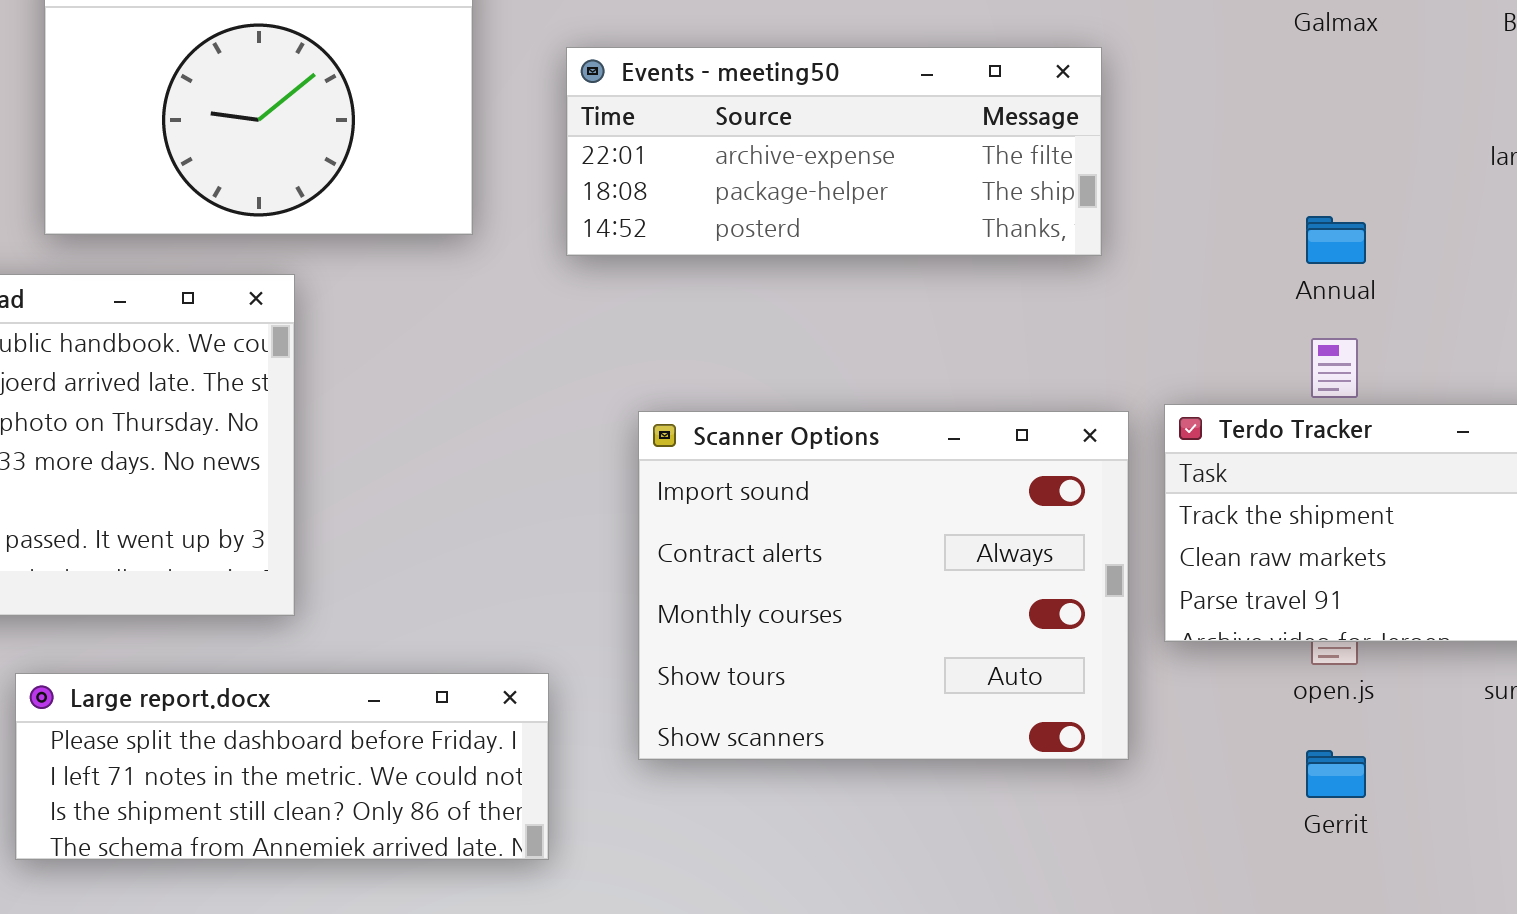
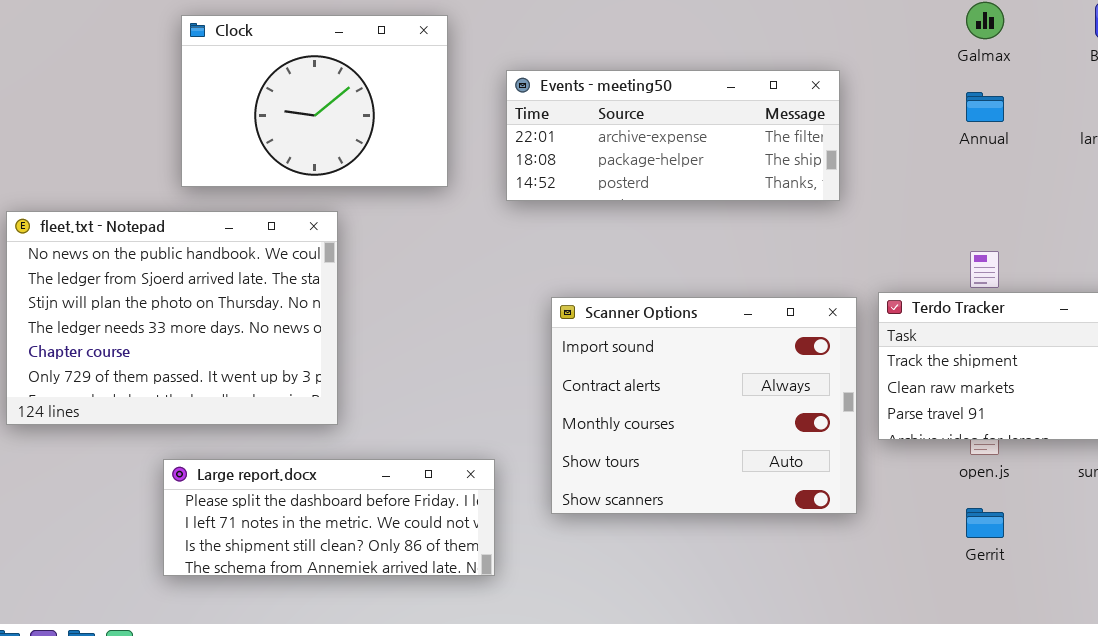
Annual: [1306,216,1366,264] -> [966,92,1004,122], moved

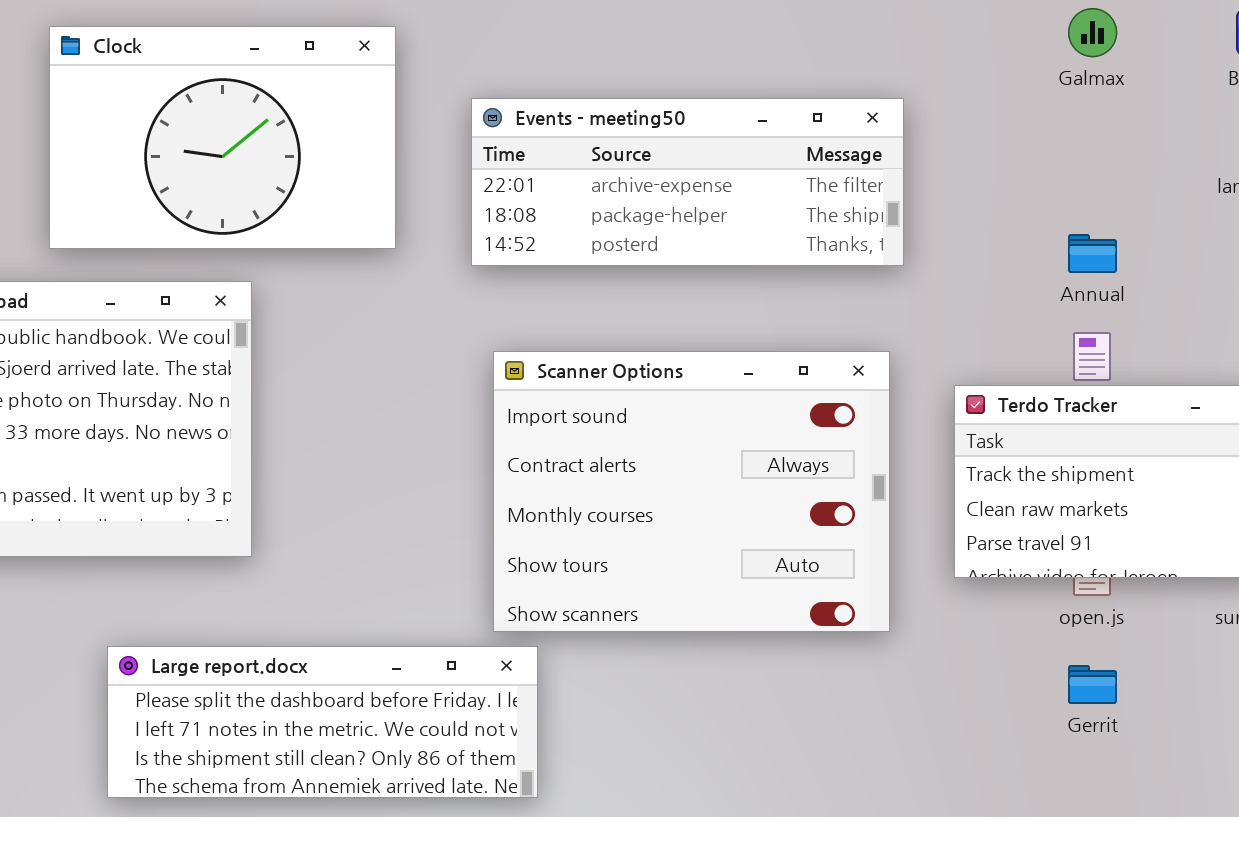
Annual: [966,92,1004,122] -> [1068,234,1117,273], moved
Scanner Options: [551,297,857,514] -> [493,351,890,632], moved
Large report.docx: [163,459,495,576] -> [107,646,538,798], moved

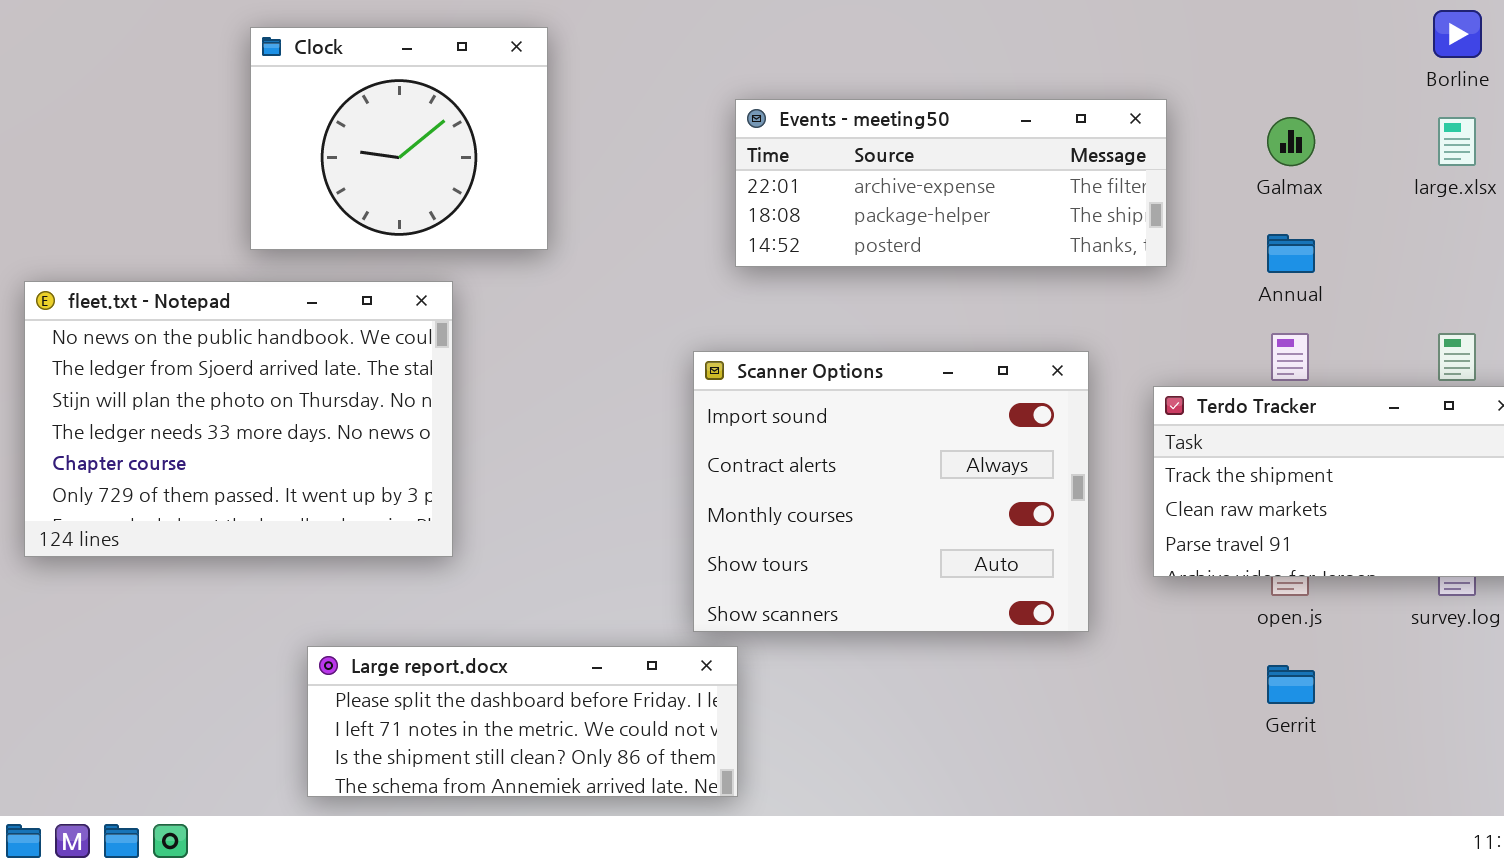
Galmax: [1068,8,1117,57] -> [1267,117,1315,166], moved
Clock: [49,26,396,249] -> [250,27,548,250], resized
Events - meeting50: [471,98,904,266] -> [735,99,1167,267], moved

